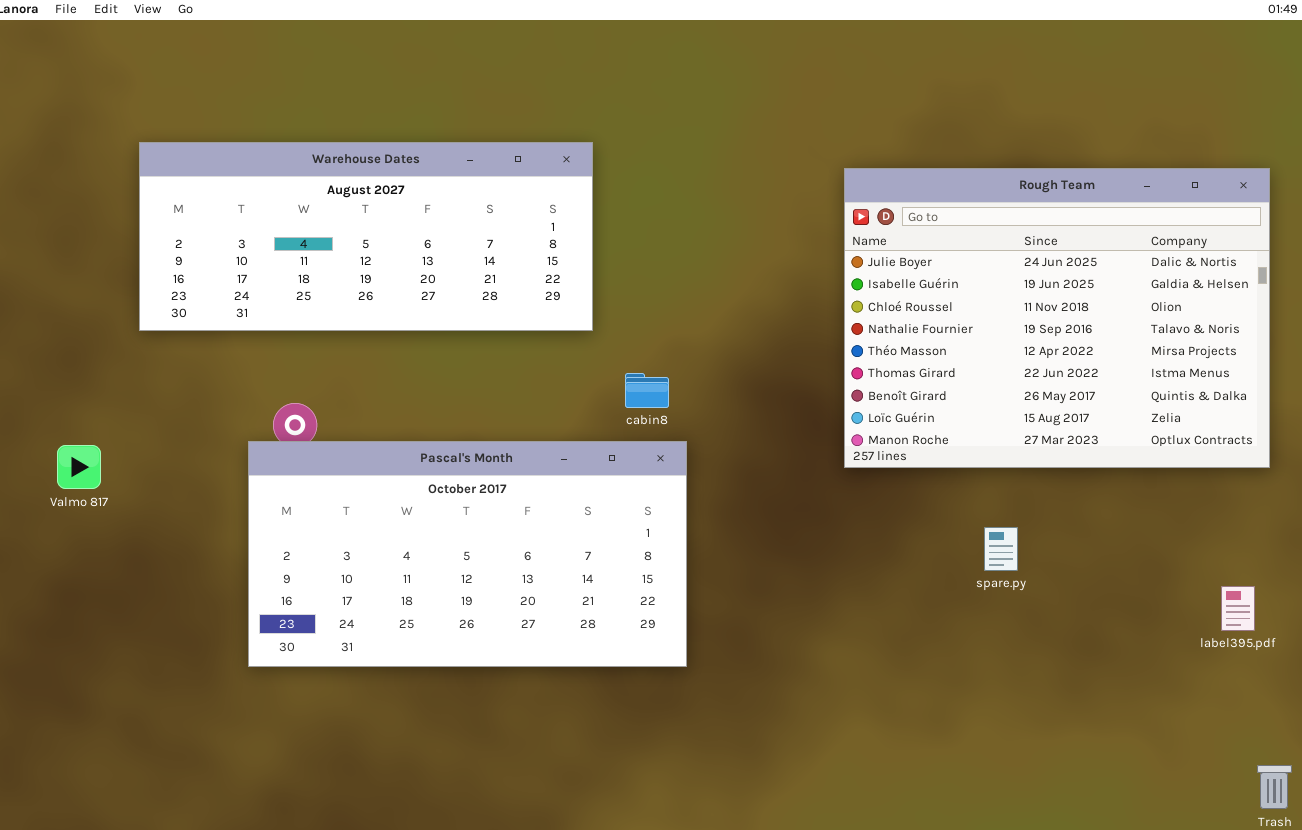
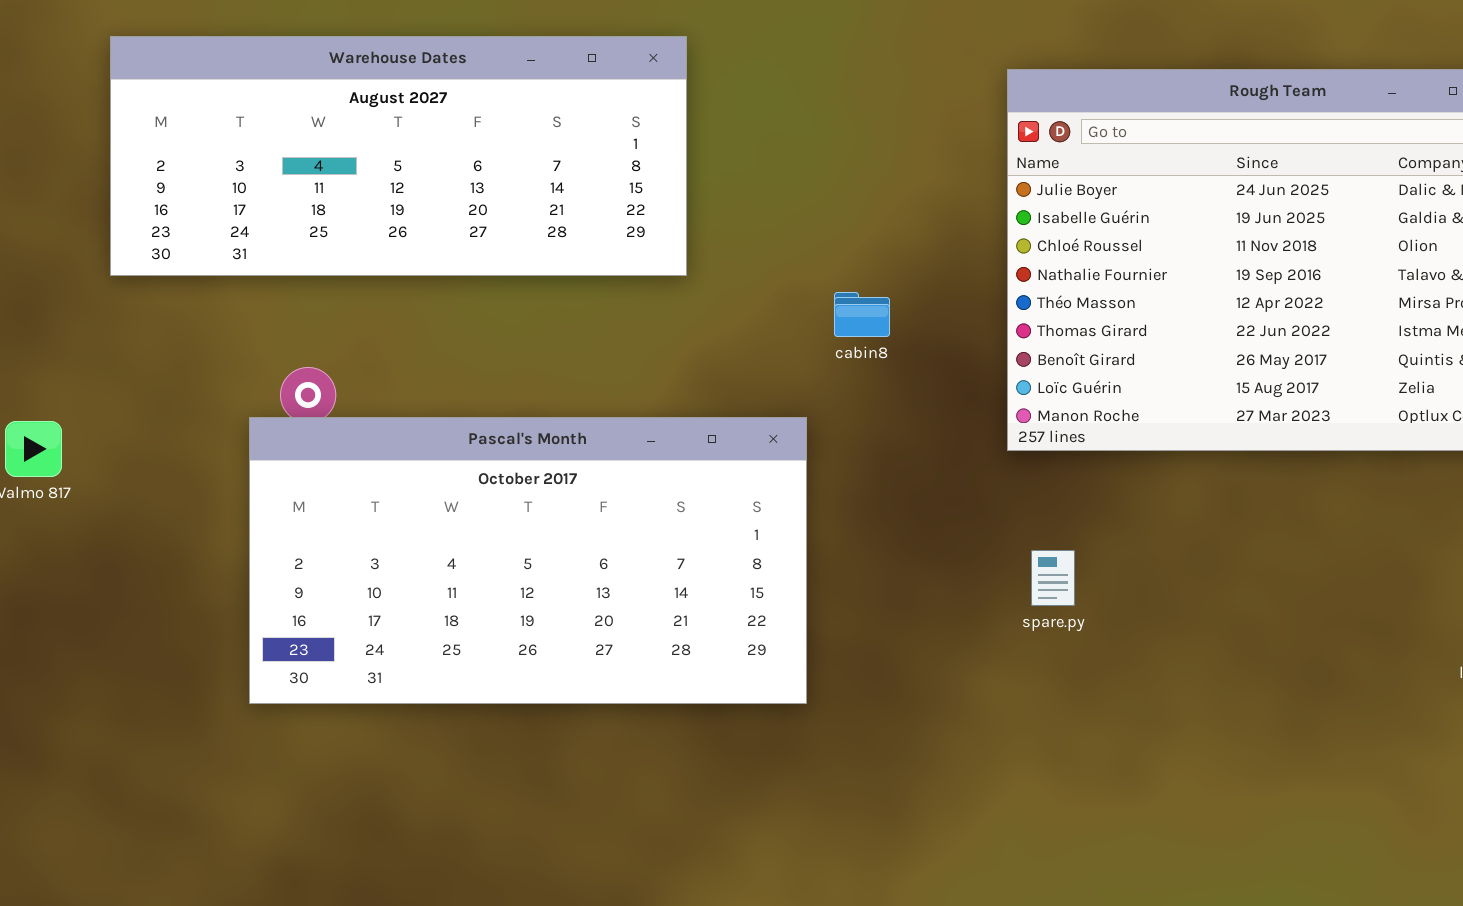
cabin8: [625,373,669,408] -> [834,292,890,337], moved
spare.py: [984,527,1018,571] -> [1031,550,1075,606], moved

